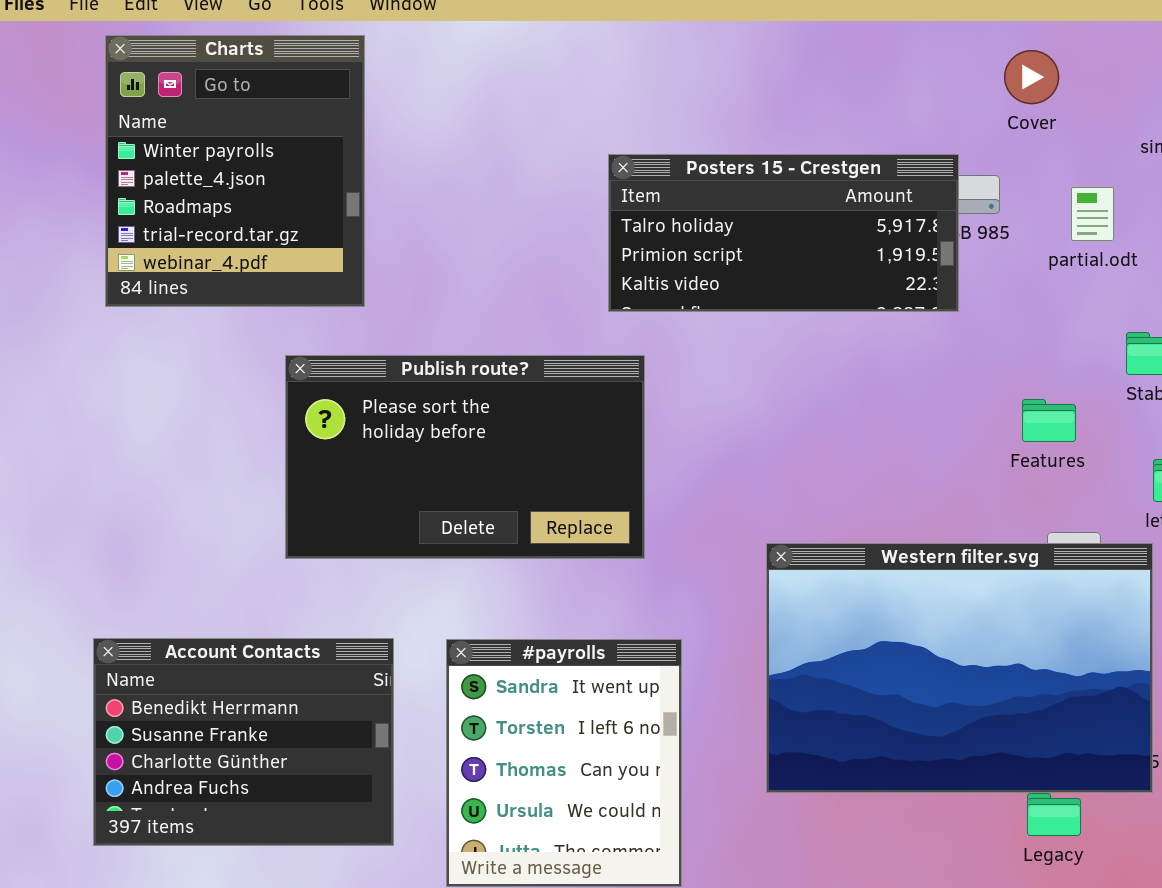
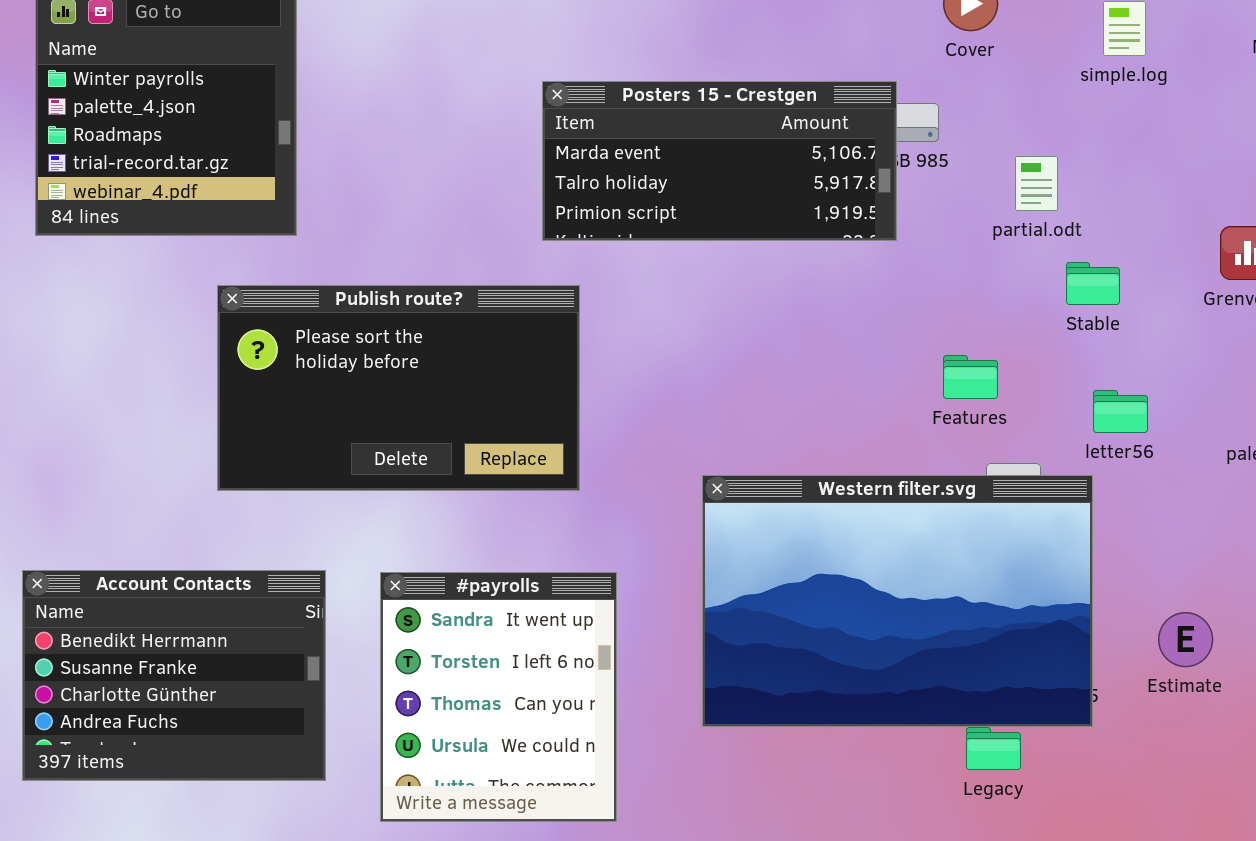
Posters 15 - Crestgen: [608,154,959,312] -> [542,81,897,241], scrolled up 1 row
partial.odt: [1071,187,1114,241] -> [1015,156,1058,211], moved
Features: [1022,399,1076,442] -> [943,355,998,399], moved

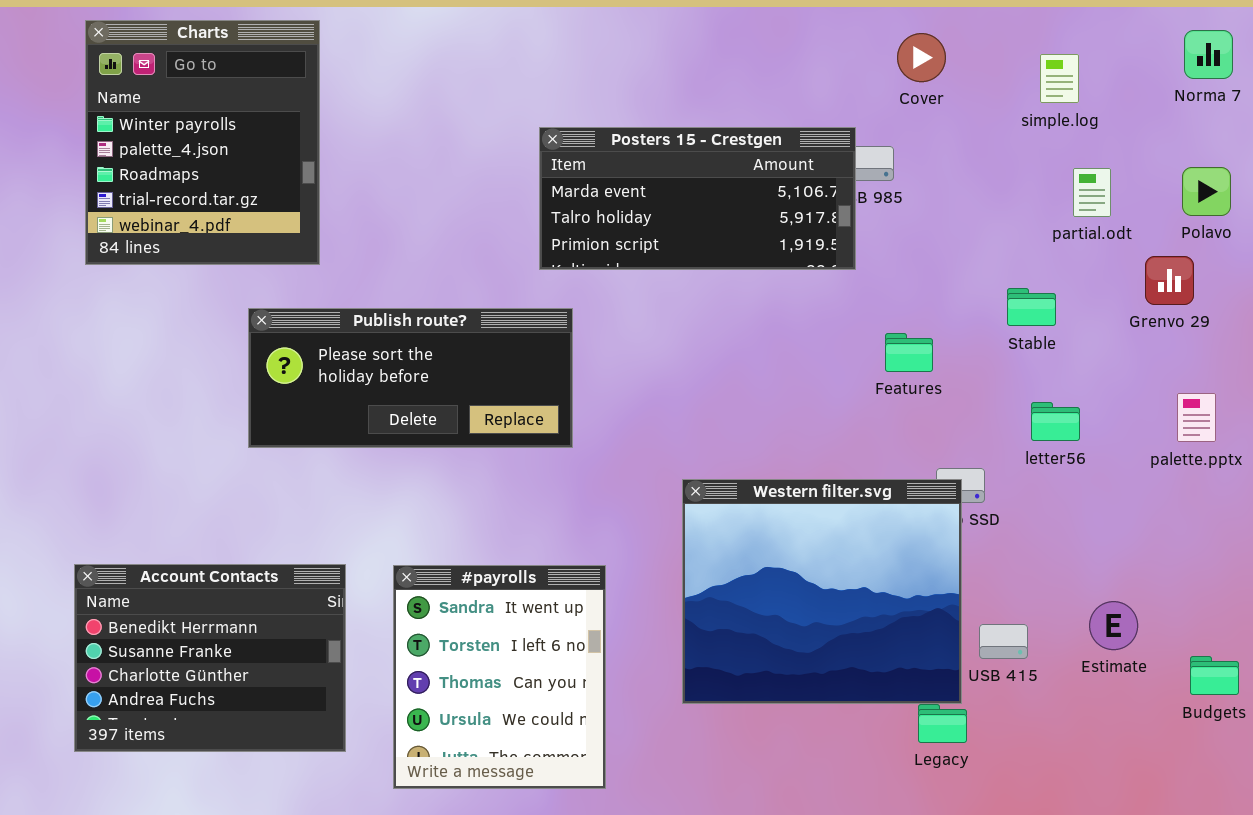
partial.odt: [1015,156,1058,211] -> [1073,168,1111,217], moved
Publish route?: [217,285,580,491] -> [248,308,573,448], resized
Features: [943,355,998,399] -> [885,333,933,372], moved
Western filter.svg: [702,475,1093,727] -> [682,479,962,704], resized

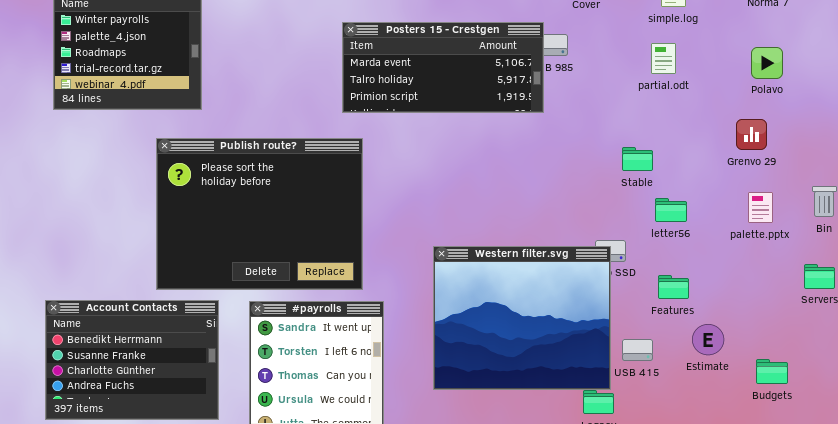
partial.odt: [1073,168,1111,217] -> [651,43,676,74], moved
Grenvo 29: [1145,256,1194,305] -> [736,119,767,150], moved
Stable: [1007,288,1056,326] -> [622,147,653,171], moved
Publish route?: [248,308,573,448] -> [156,138,363,290], resized
Features: [885,333,933,372] -> [658,275,689,299], moved

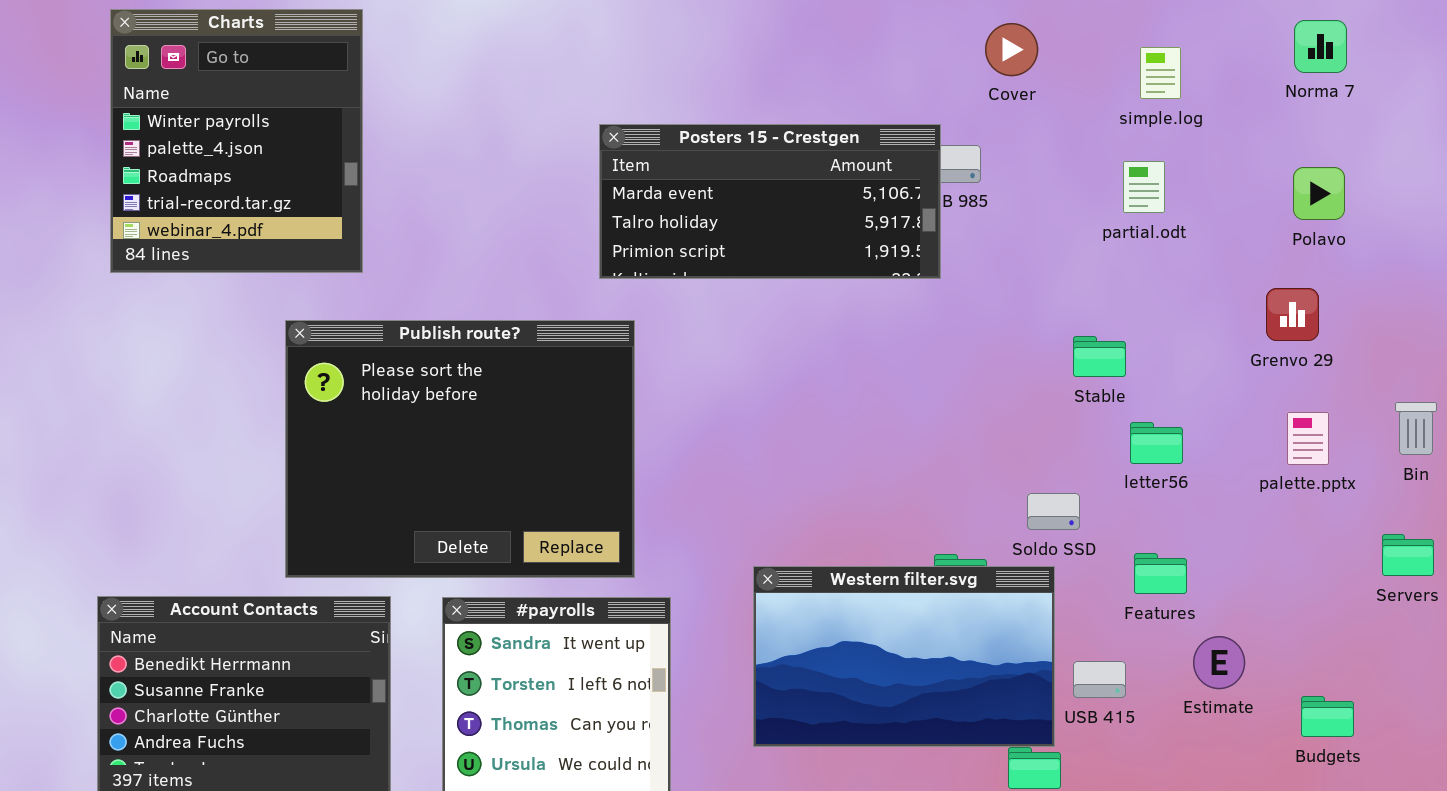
Western filter.svg: [433,246,611,390] -> [753,566,1055,747], resized

